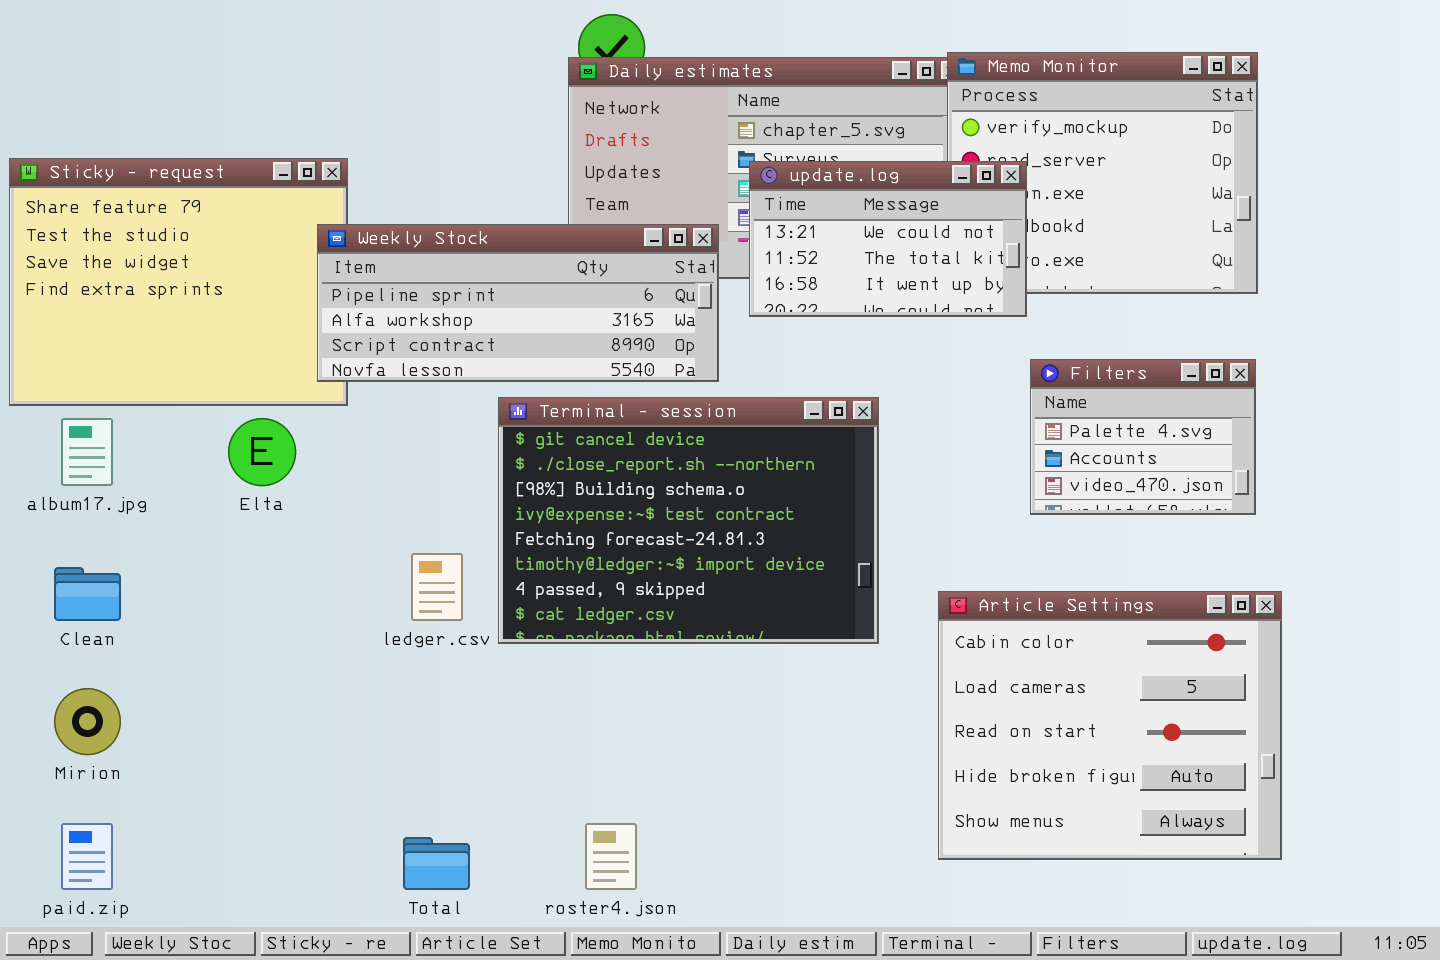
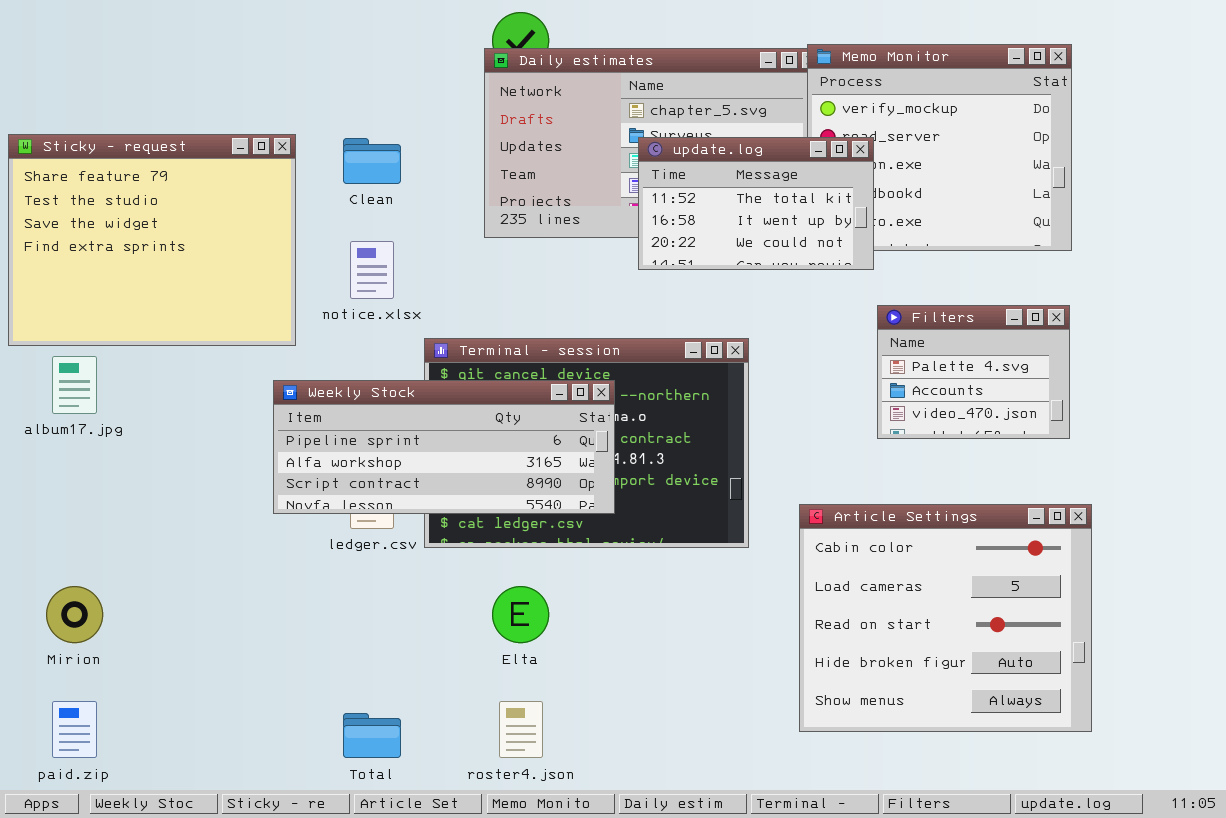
update.log: [749,161,1027,317] -> [638,137,874,270], scrolled down 1 row
Weekly Stock: [317,224,719,382] -> [273,380,615,514], moved
Elta: [228,418,296,486] -> [492,586,549,643], moved
Clean: [54,567,121,621] -> [343,138,401,184], moved

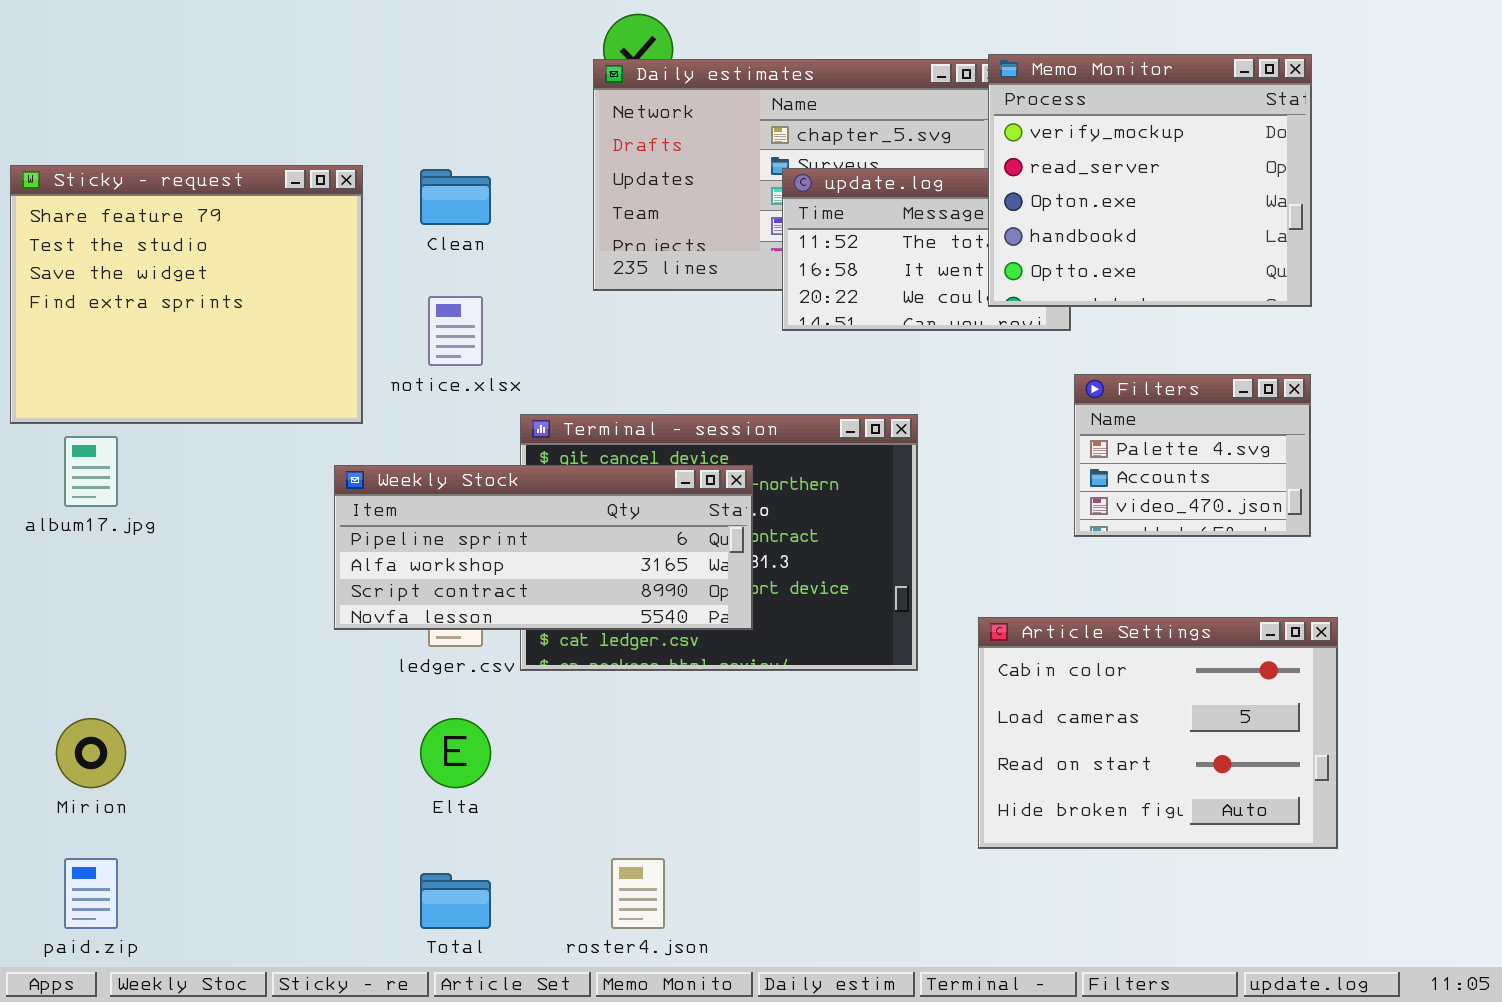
Memo Monitor: [807,44,1072,251] -> [988,54,1312,307], raised
Article Settings: [799,504,1092,732] -> [978,617,1338,849], resized
Elta: [492,586,549,643] -> [420,718,491,788], moved

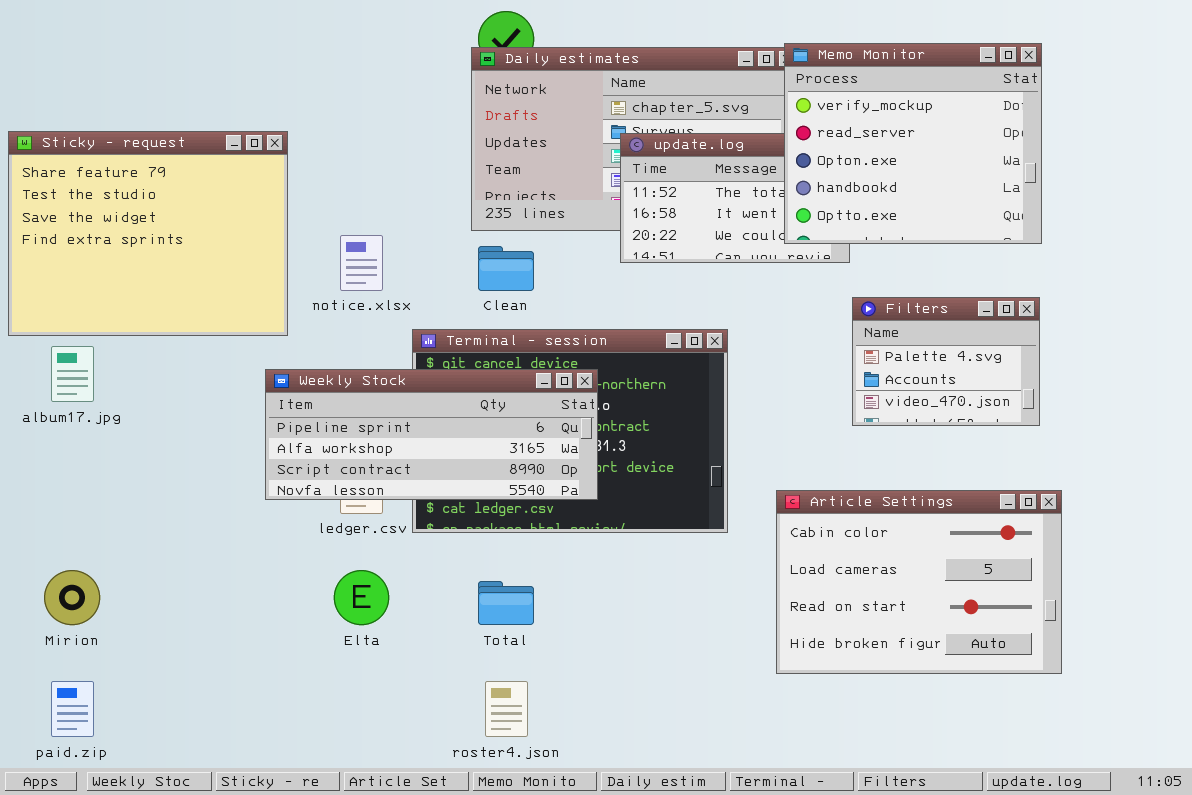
Clean: [420,169,491,225] -> [478,246,534,291], moved
Total: [420,873,491,929] -> [478,581,534,625], moved

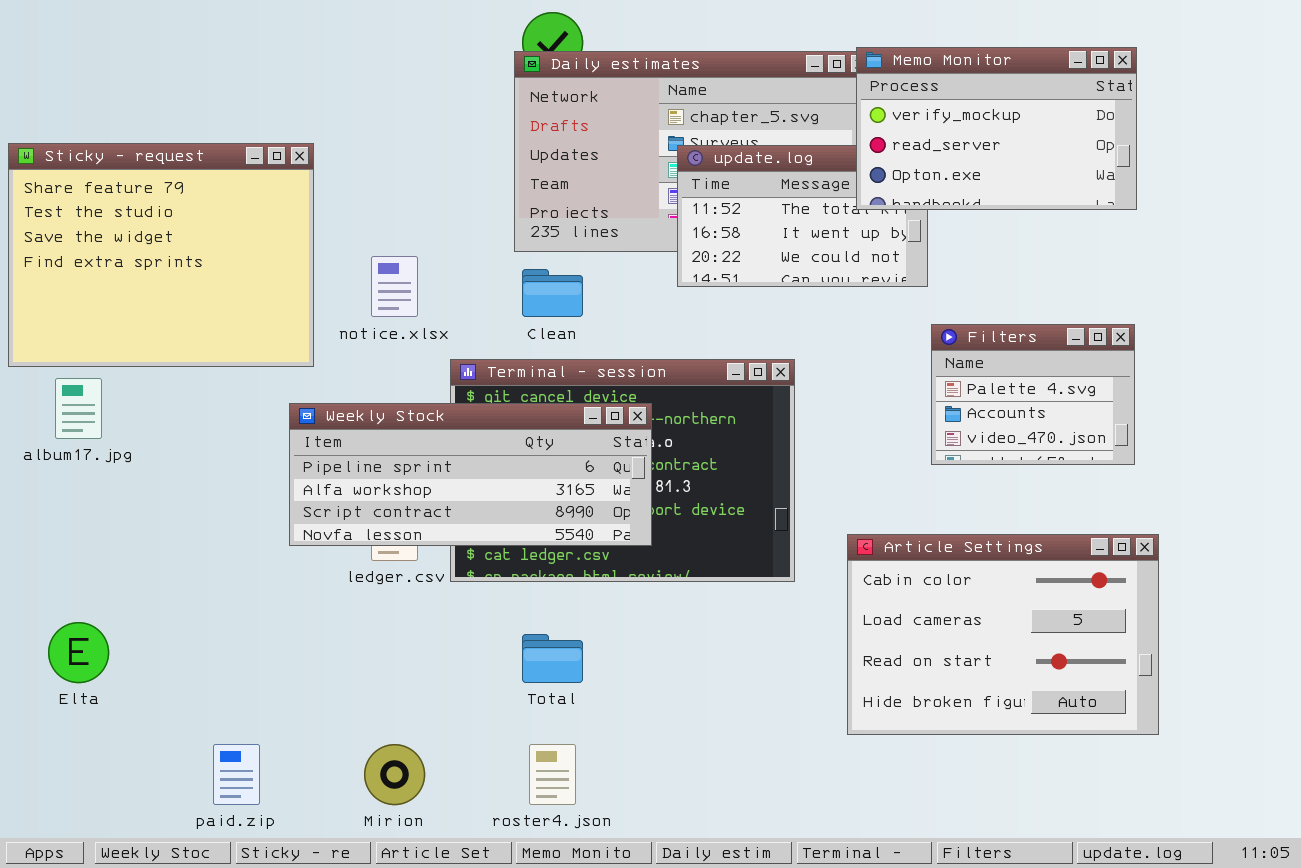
Memo Monitor: [784,43,1042,244] -> [856,47,1137,210], resized
Mirion: [44,570,100,625] -> [364,744,425,805], moved
Elta: [334,570,389,625] -> [48,622,109,683], moved
paid.zip: [51,681,94,737] -> [213,744,260,805], moved

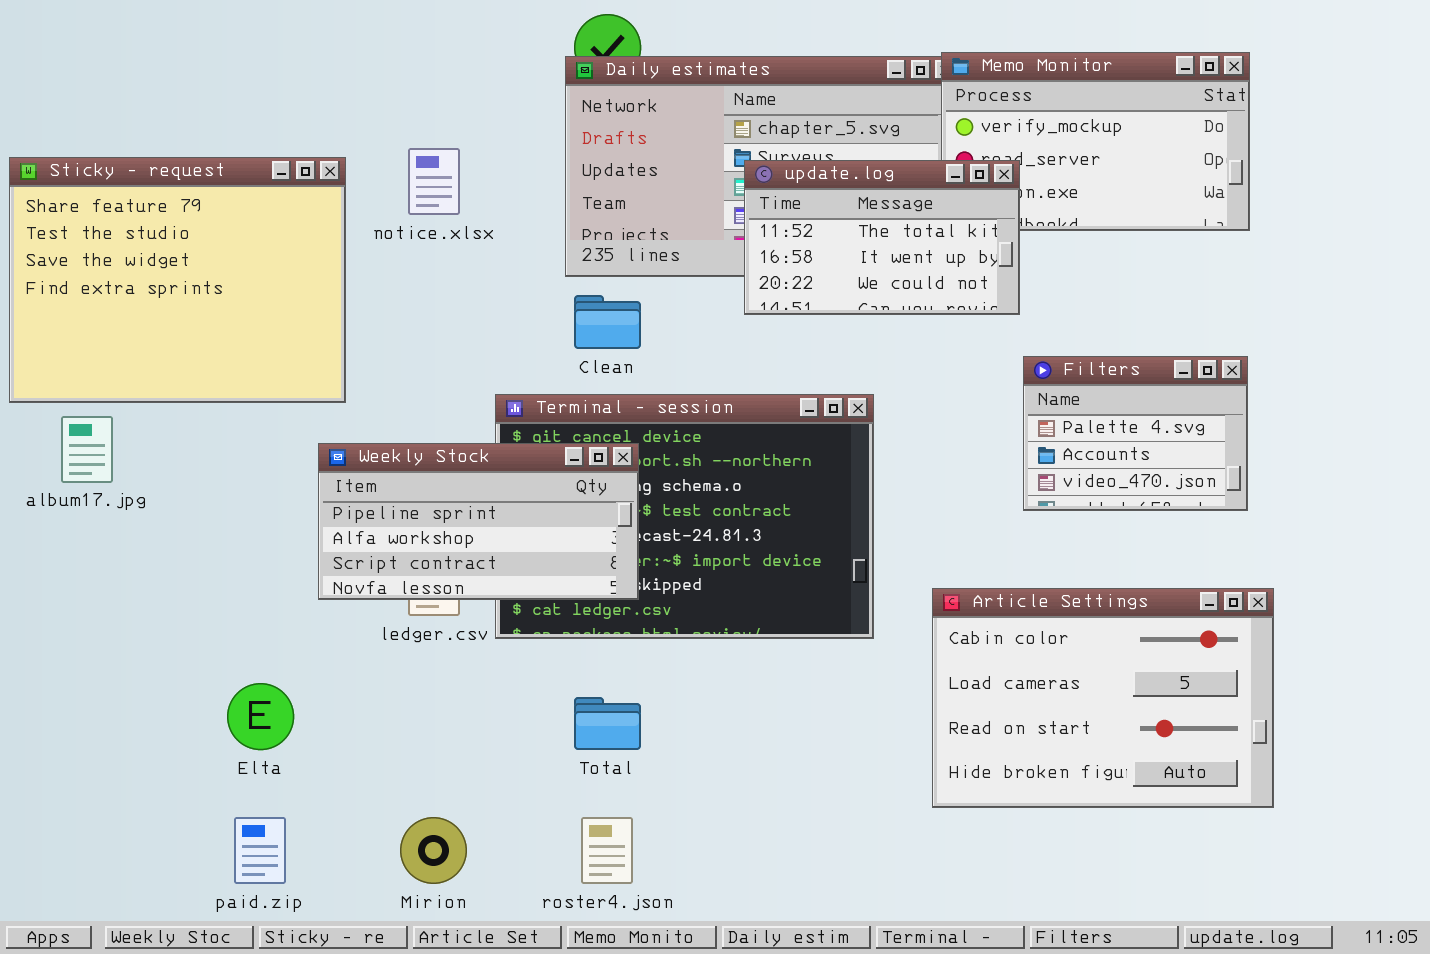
update.log: [677,145,928,287] -> [744,160,1020,315], raised
notice.xlsx: [371,256,418,317] -> [408,148,460,215], moved
Weekly Stock: [289,403,652,546] -> [318,443,639,600], resized
Elta: [48,622,109,683] -> [227,683,294,750], moved

